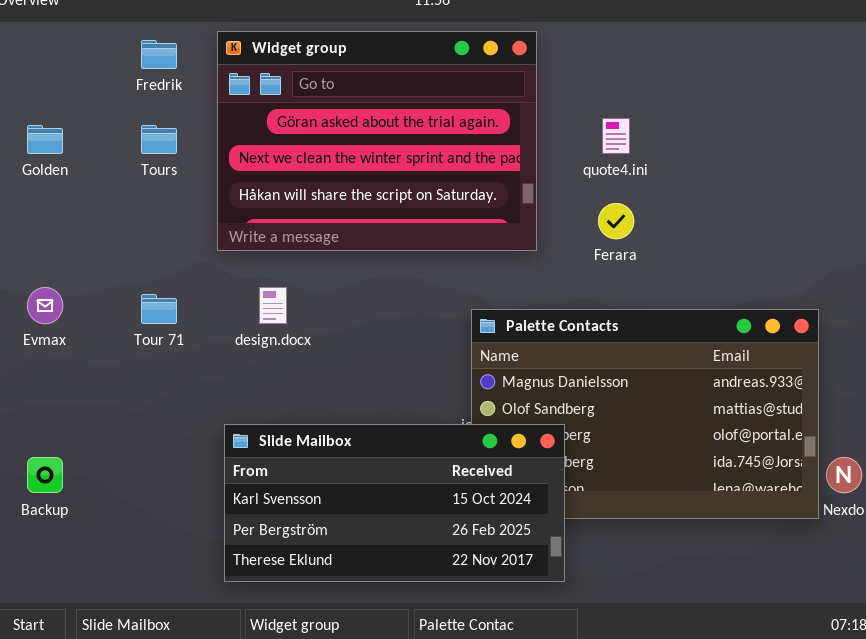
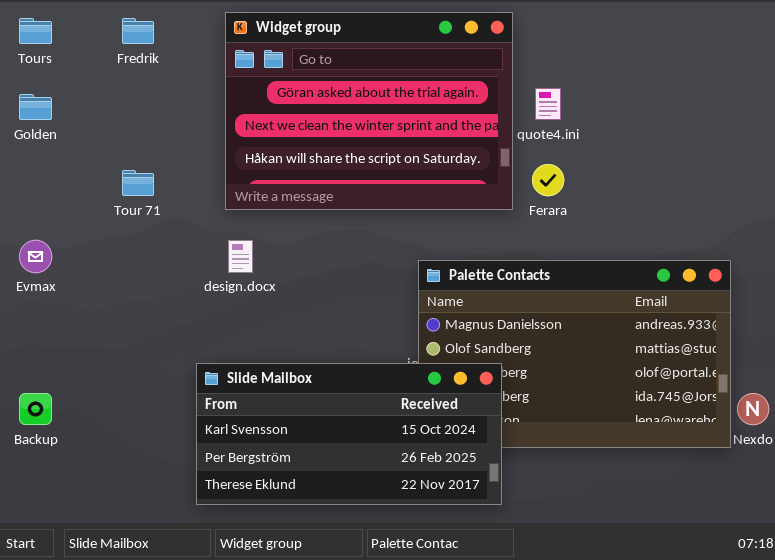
Widget group: [217,31,537,251] -> [225,12,513,210], moved
Tours: [141,125,177,154] -> [19,18,52,44], moved
Tour 71: [141,294,177,324] -> [122,170,154,196], moved

